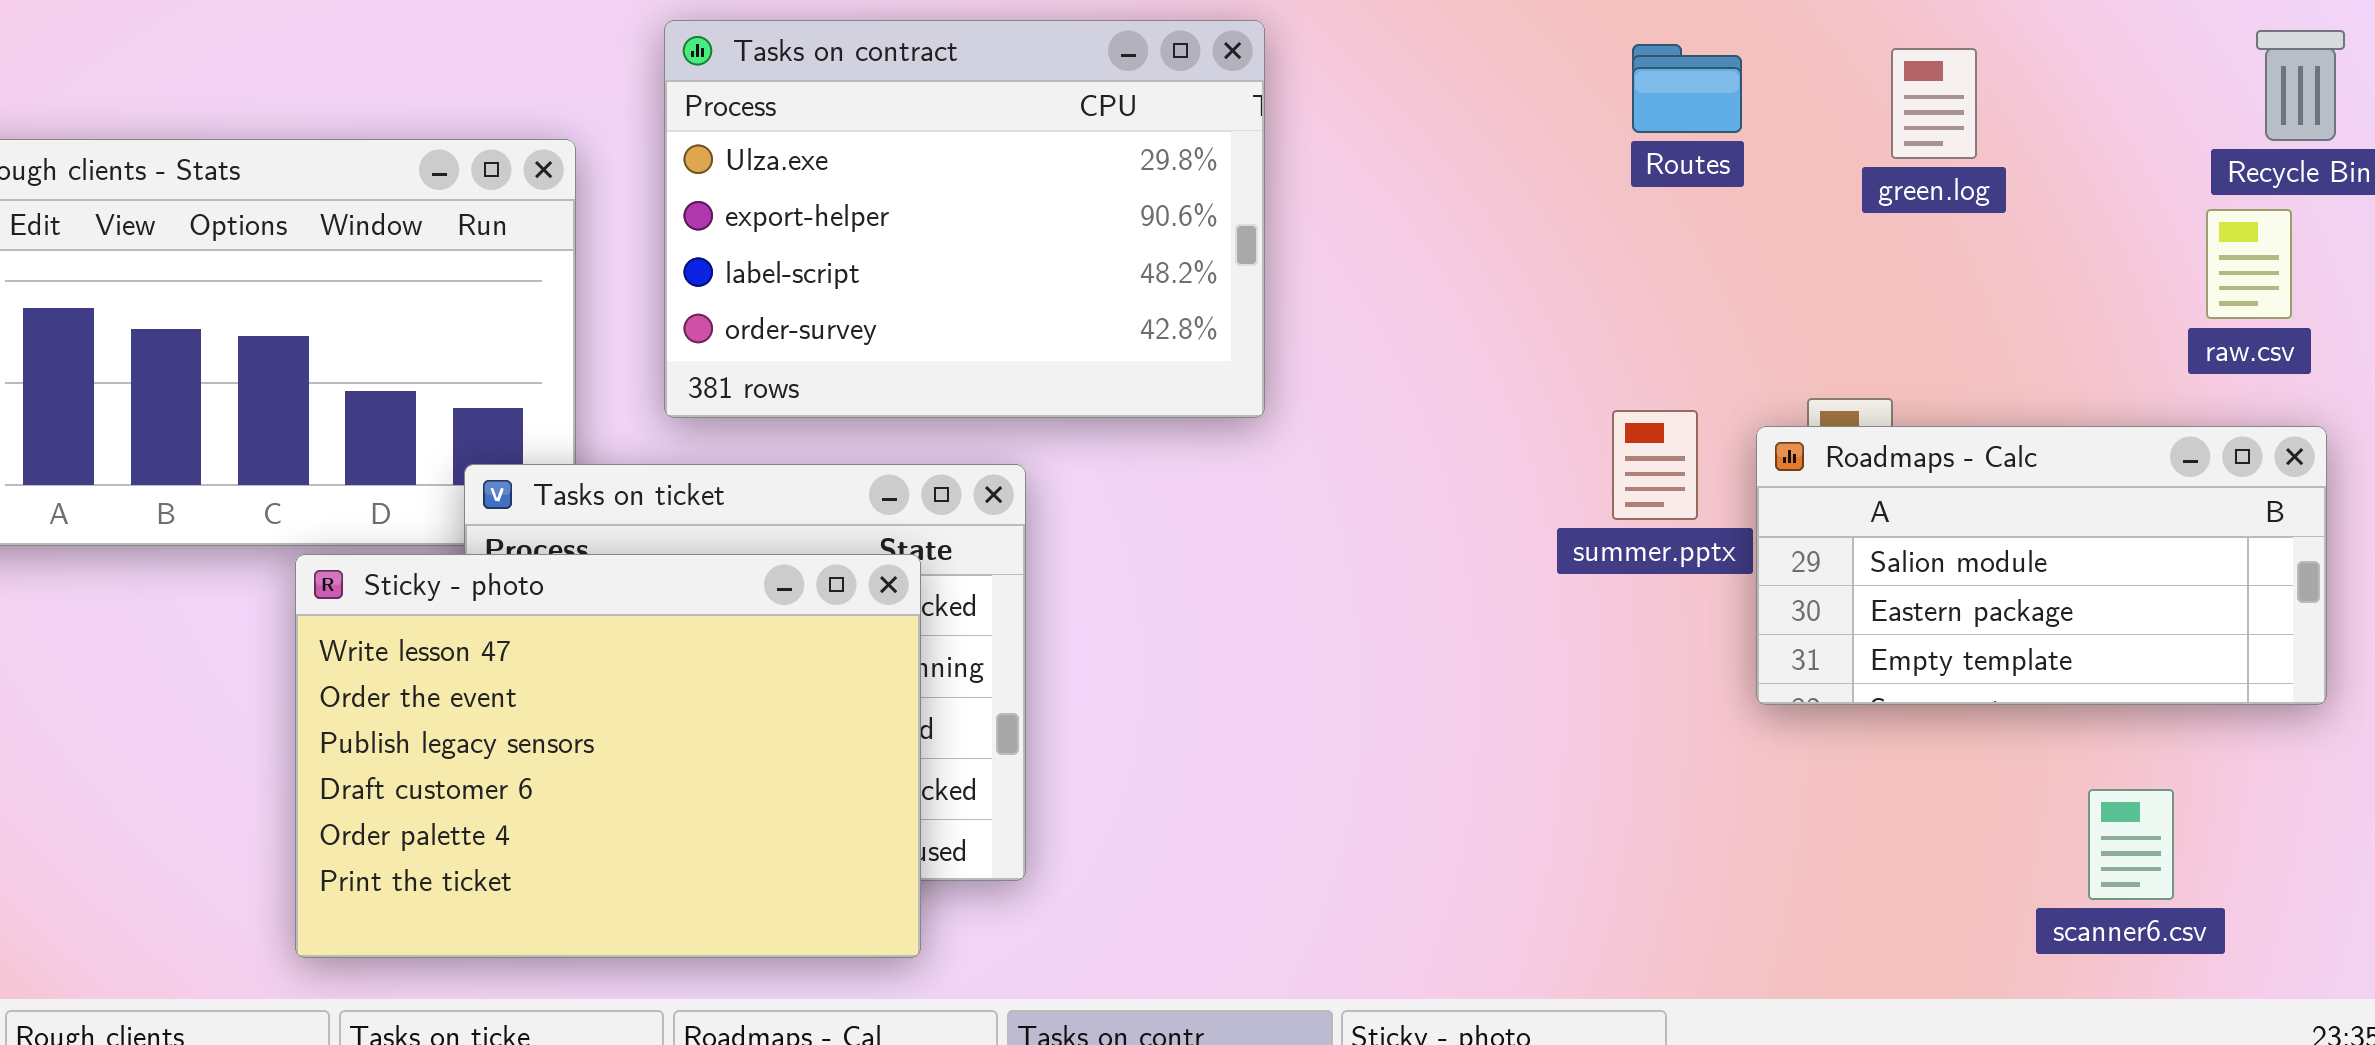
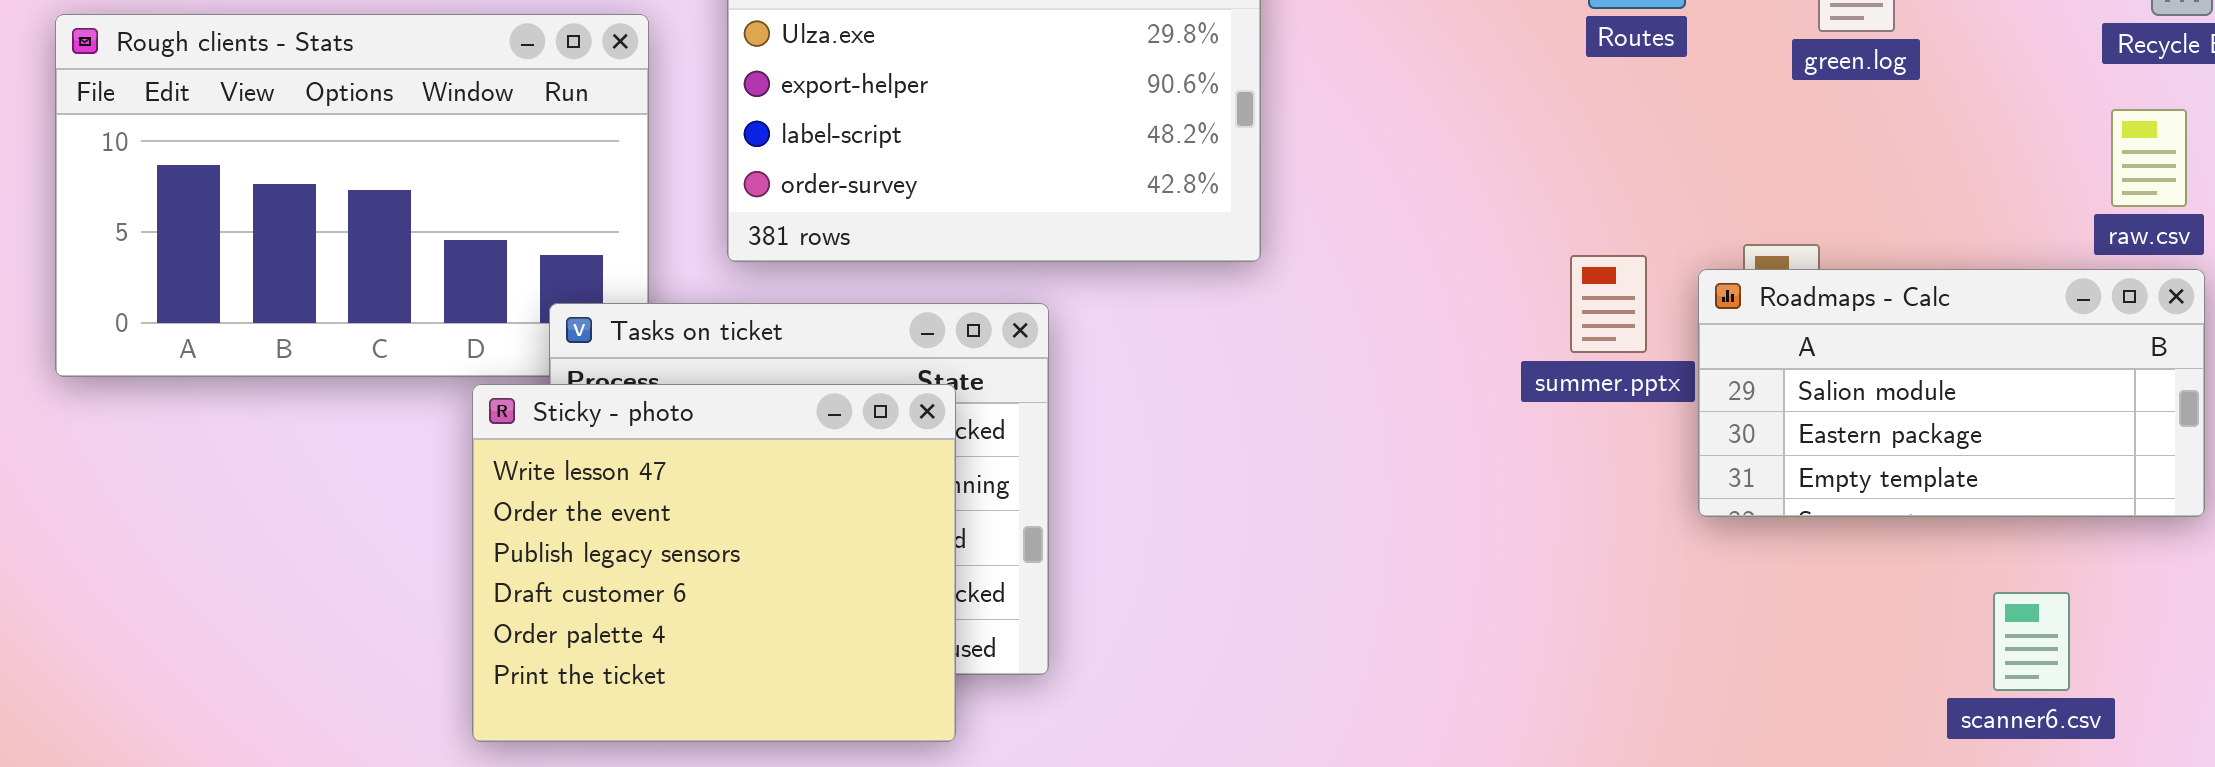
raw.csv: [2206,209,2292,319] -> [2111,109,2187,207], moved
Sticky - photo: [295,554,921,958] -> [472,384,956,742], resized

